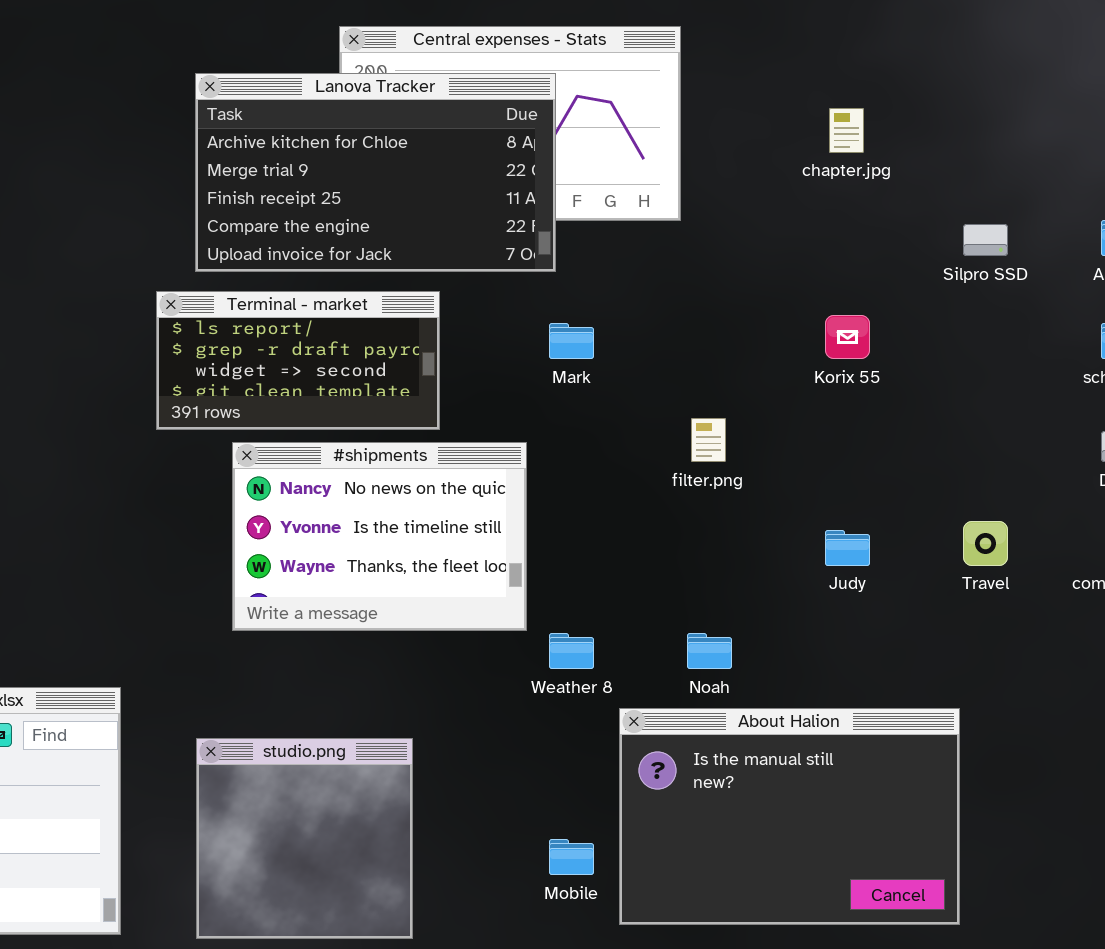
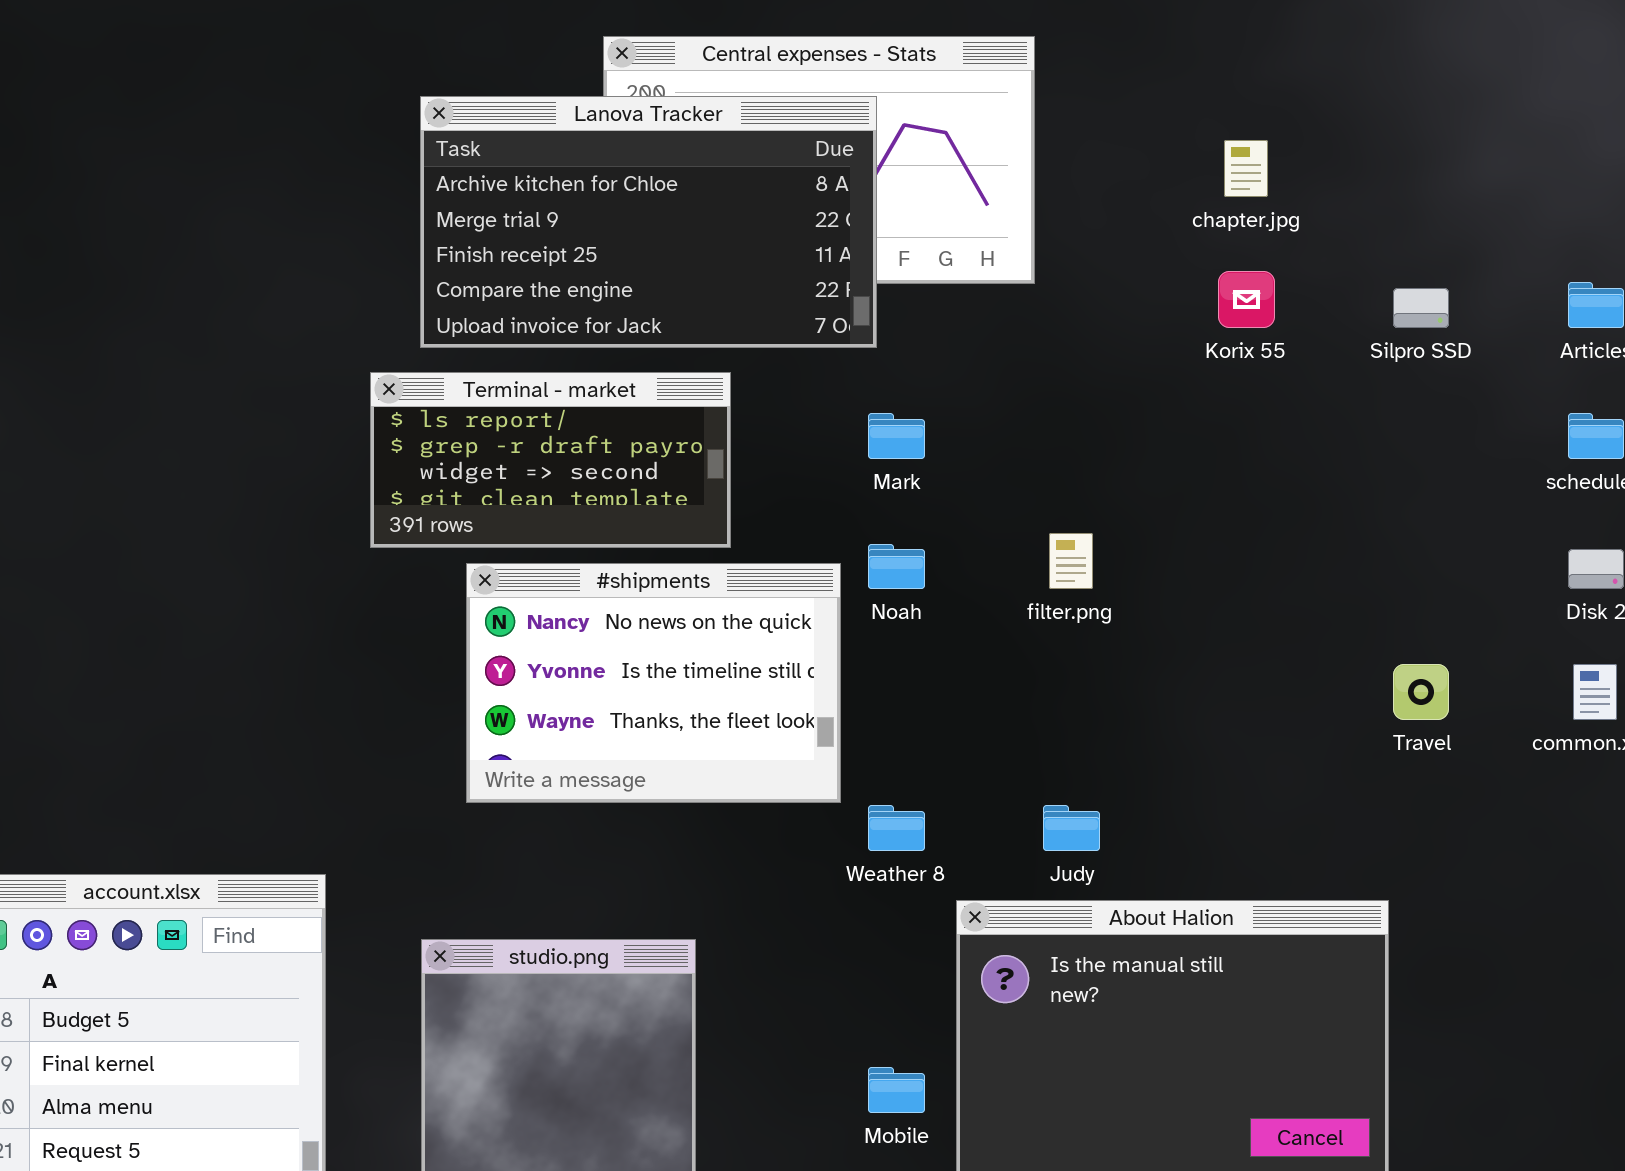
Korix 55: [825,315,870,359] -> [1218,271,1275,328], moved
Judy: [825,530,870,566] -> [1043,805,1100,851], moved
Noah: [687,633,732,669] -> [868,544,925,589], moved

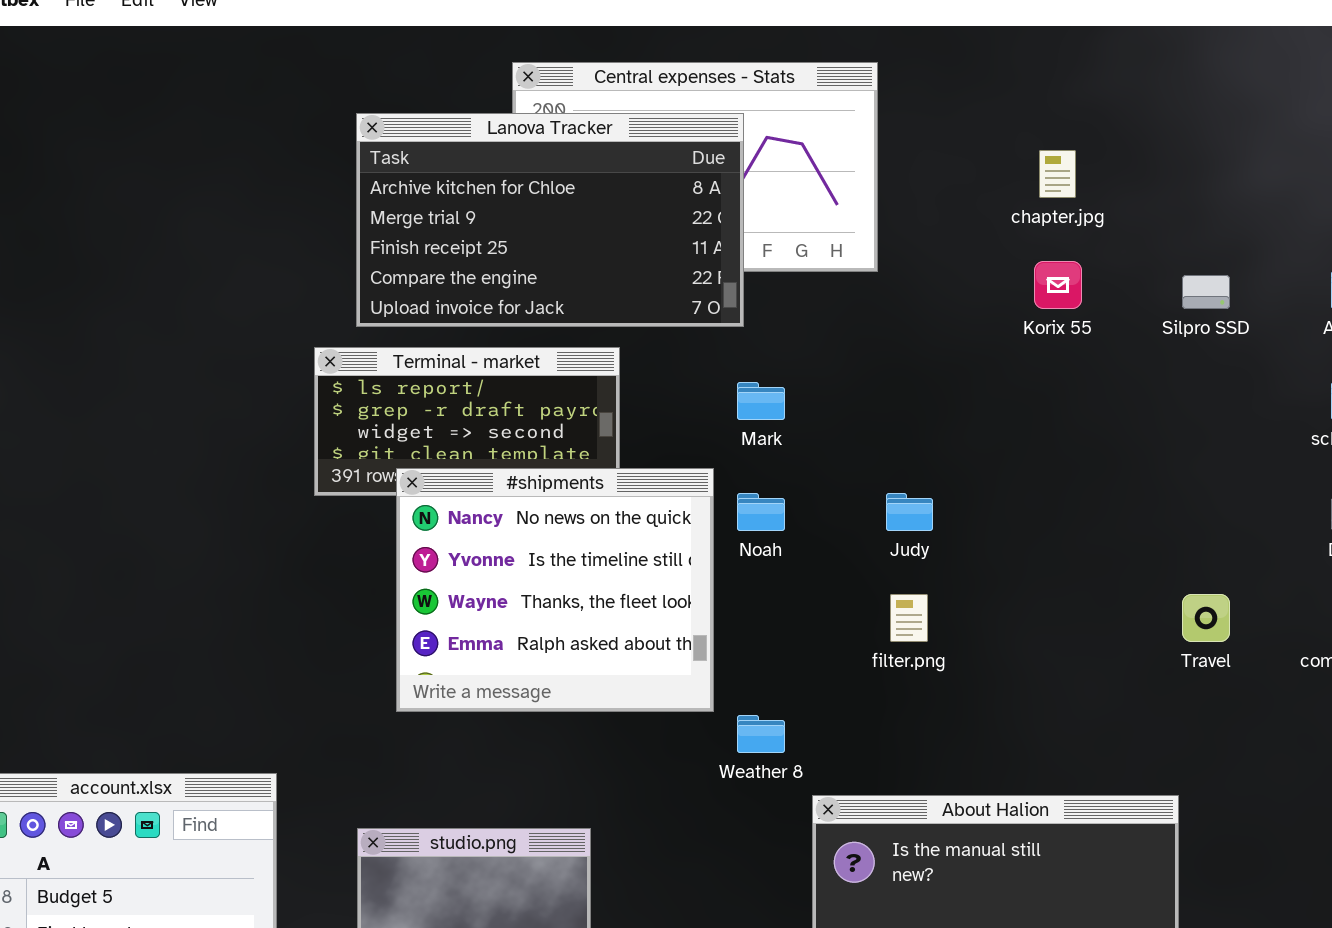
filter.png: [1049,533,1093,589] -> [890,594,928,642], moved
#shipments: [466,563,841,803] -> [396,468,714,712], resized
Judy: [1043,805,1100,851] -> [886,493,933,531], moved

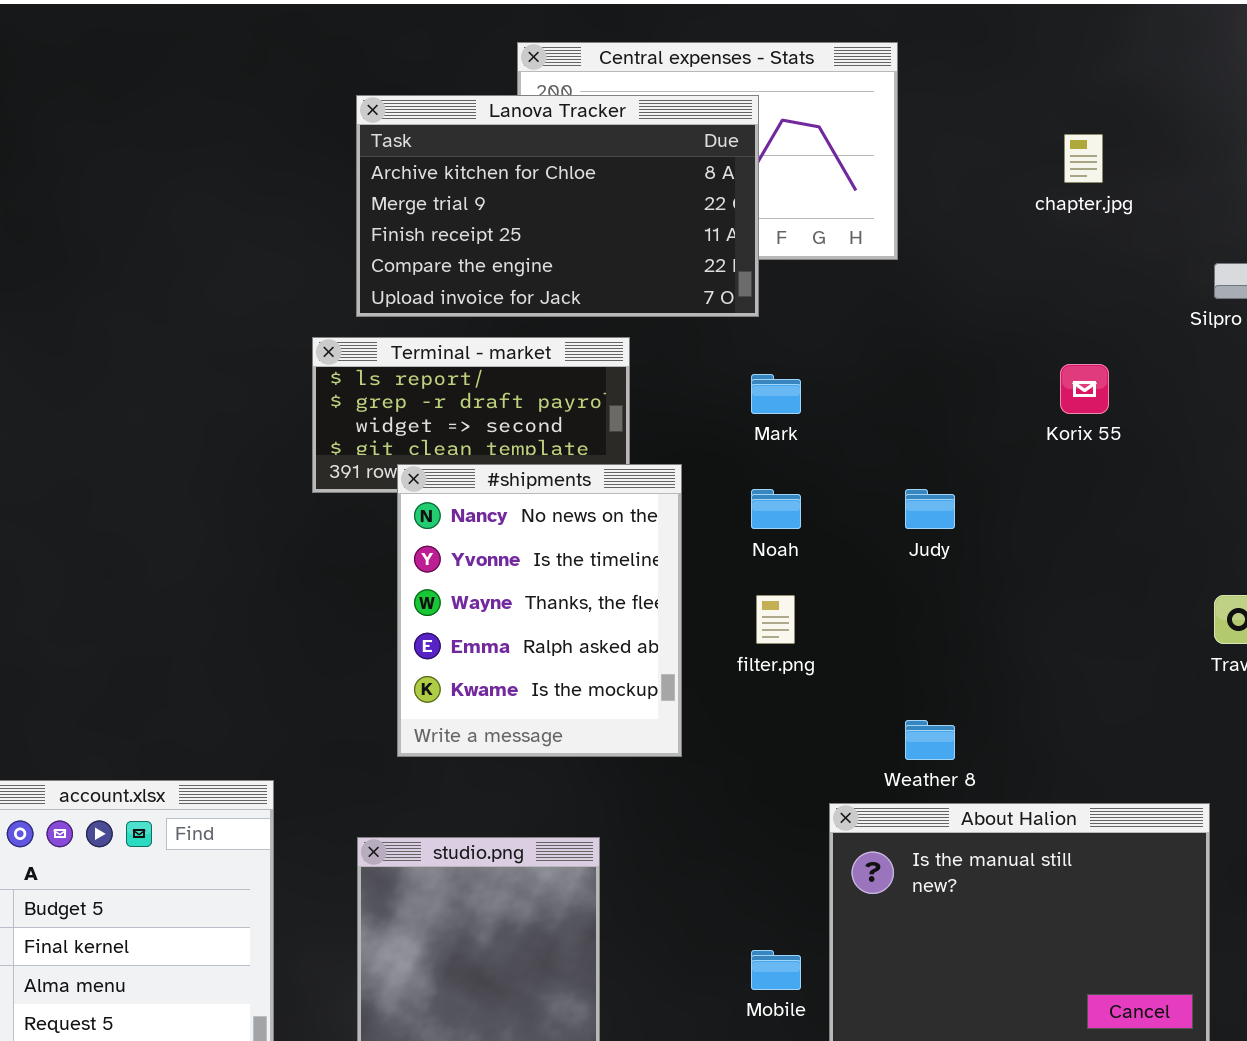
Korix 55: [1034,261,1082,309] -> [1060,364,1109,414], moved
#shipments: [396,468,714,712] -> [397,464,682,757], resized
filter.png: [890,594,928,642] -> [756,595,795,644], moved
Weather 8: [737,715,785,753] -> [905,720,955,760], moved

